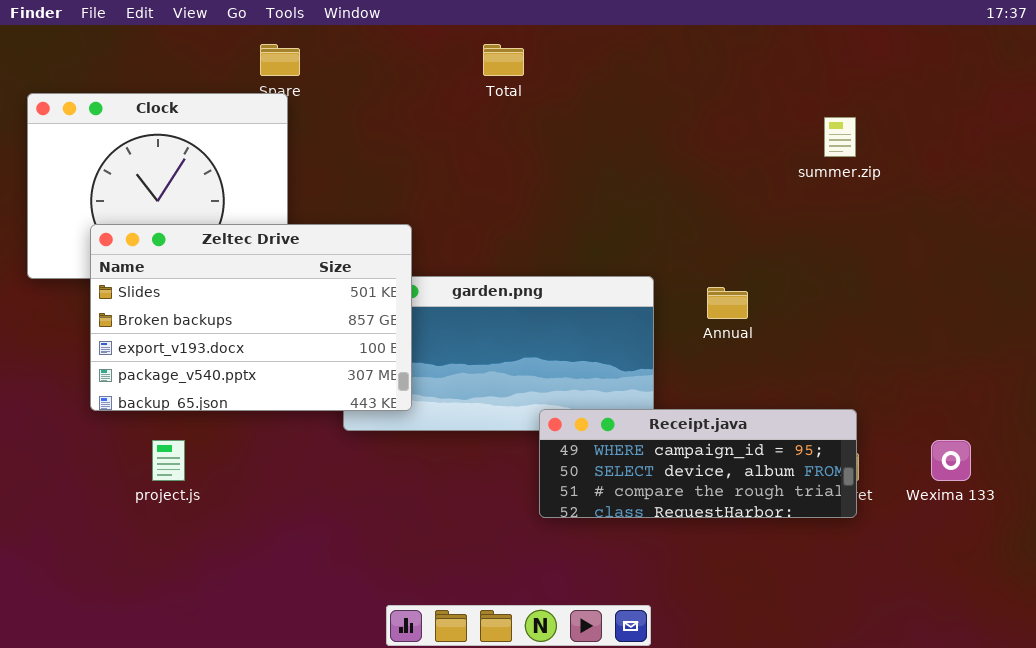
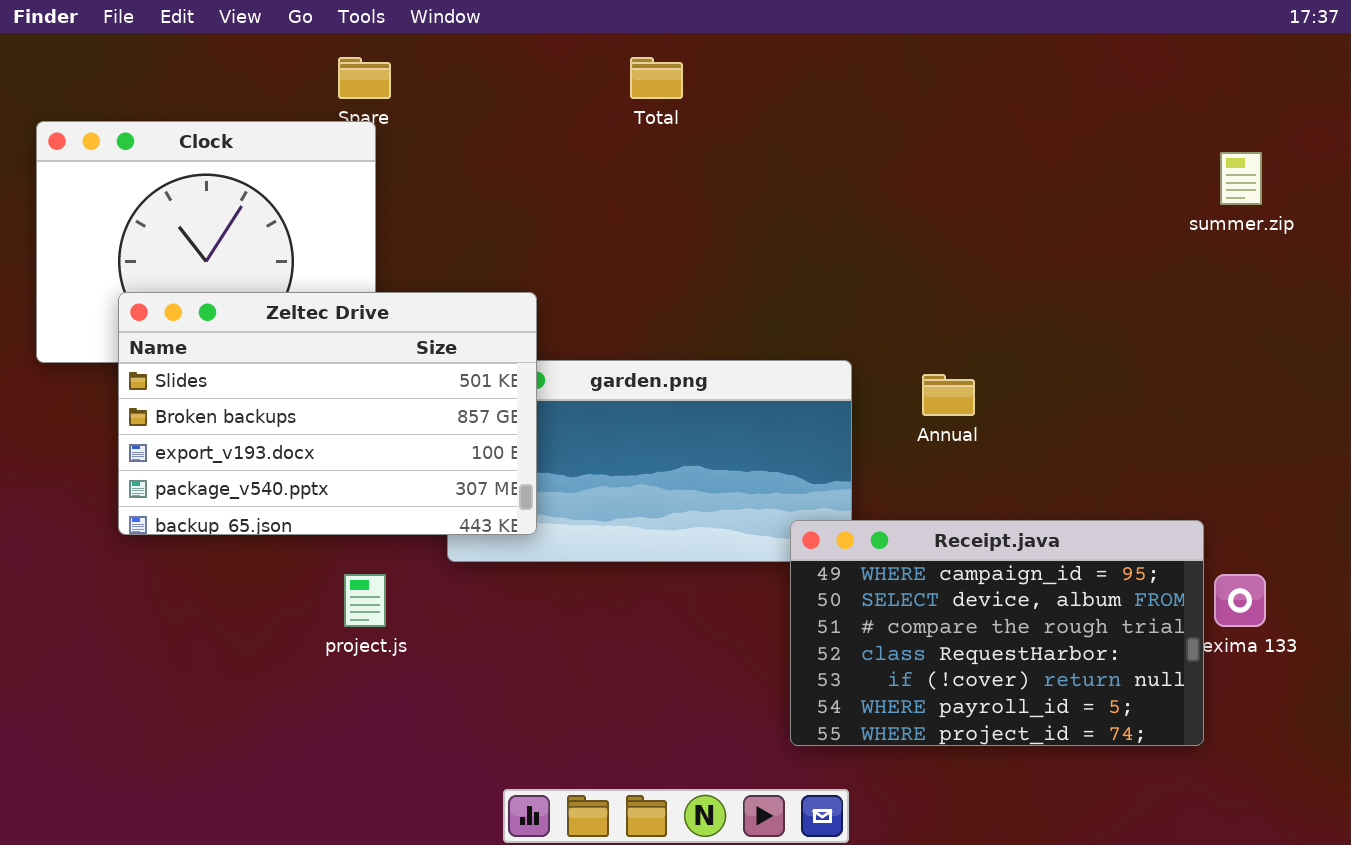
summer.zip: [824,117,856,157] -> [1220,152,1262,205], moved
Receipt.java: [539,409,857,518] -> [790,520,1204,746], moved, resized
project.js: [152,440,185,481] -> [344,574,386,627], moved

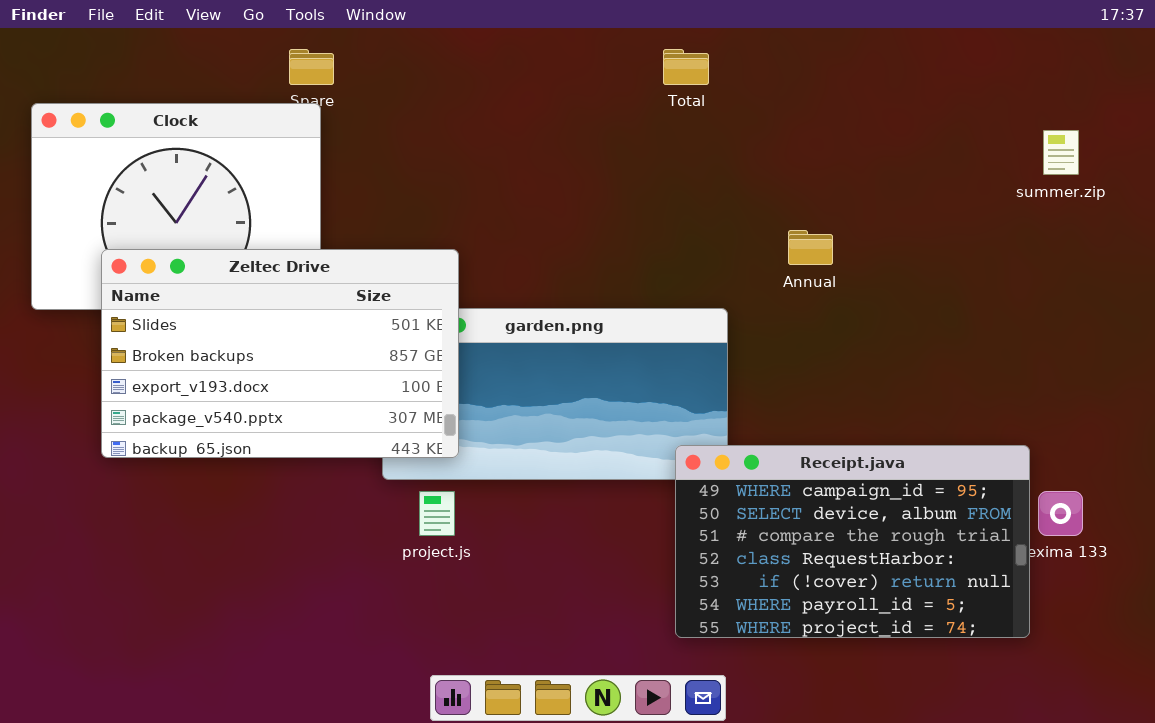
Total: [630,57,683,99] -> [663,49,709,85], moved
Annual: [922,374,975,416] -> [788,230,833,265], moved
project.js: [344,574,386,627] -> [419,491,455,536], moved

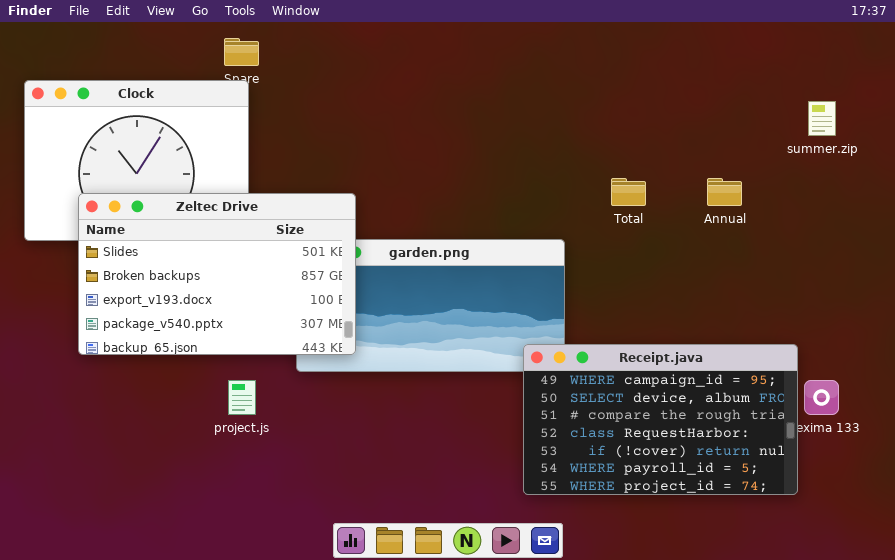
Total: [663,49,709,85] -> [611,178,646,206], moved
Annual: [788,230,833,265] -> [707,178,742,206], moved
project.js: [419,491,455,536] -> [228,380,256,415], moved

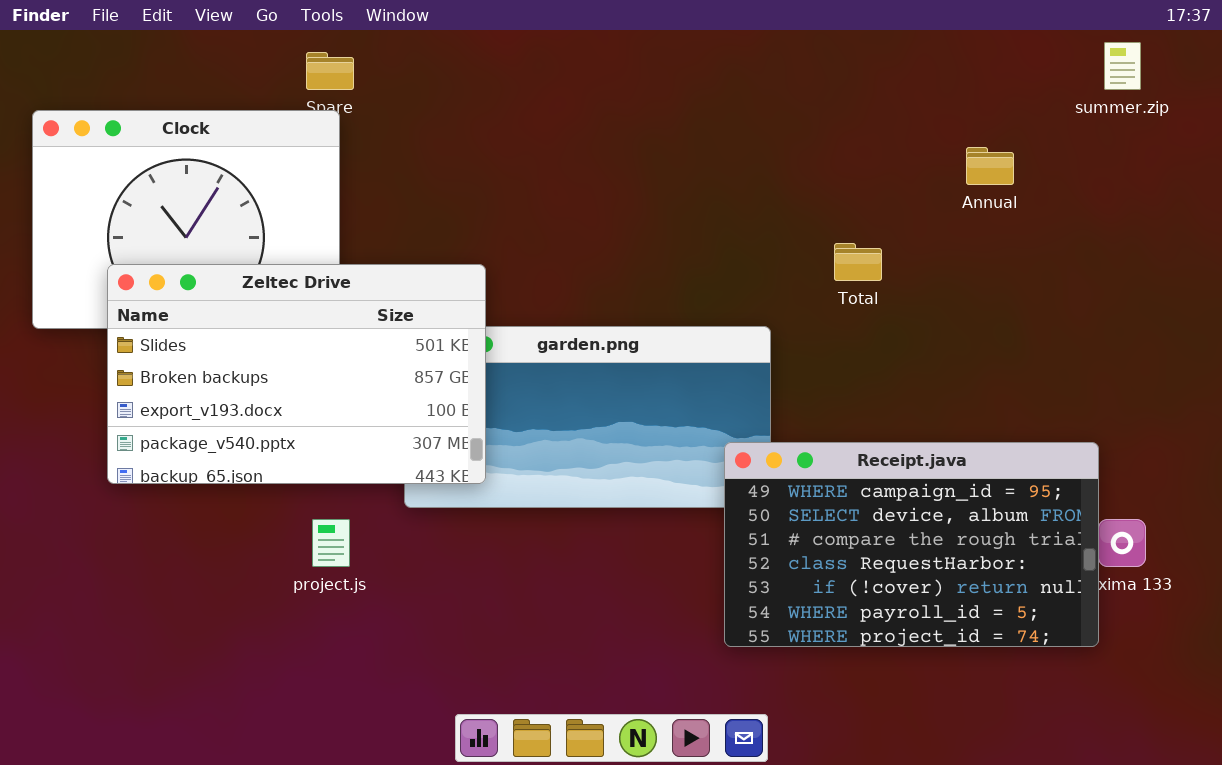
summer.zip: [808,101,836,136] -> [1104,42,1141,90], moved
Annual: [707,178,742,206] -> [966,147,1014,185], moved
Receipt.java: [523,344,798,495] -> [724,442,1099,647], moved

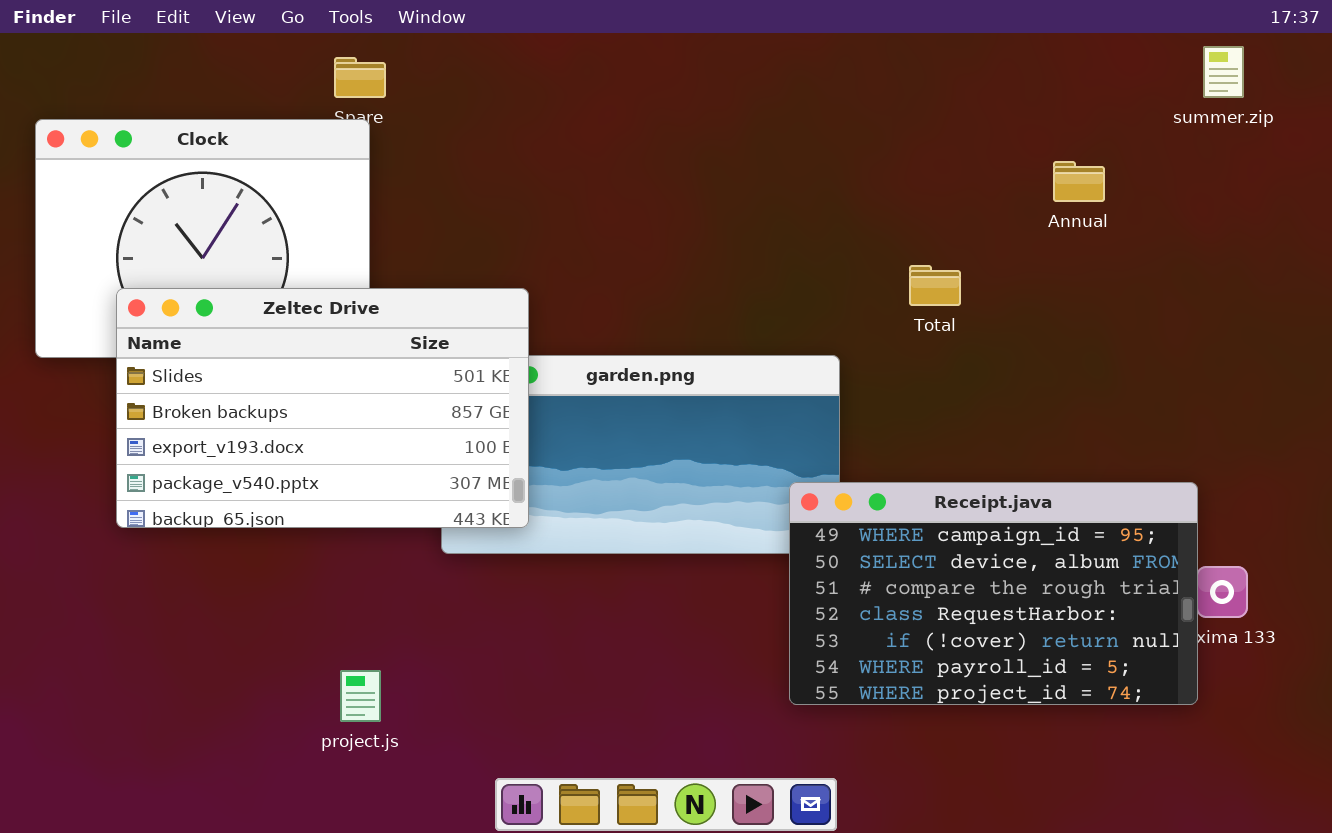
project.js: [312,519,350,567] -> [340,670,381,722], moved

